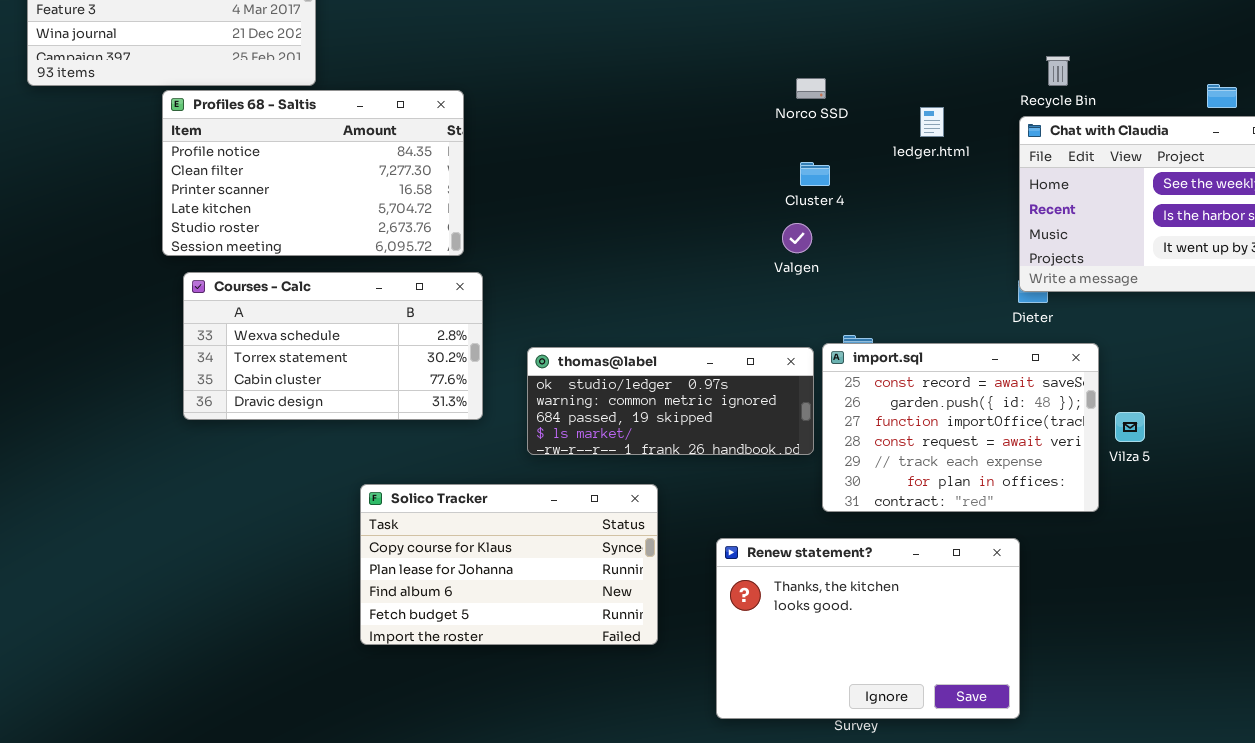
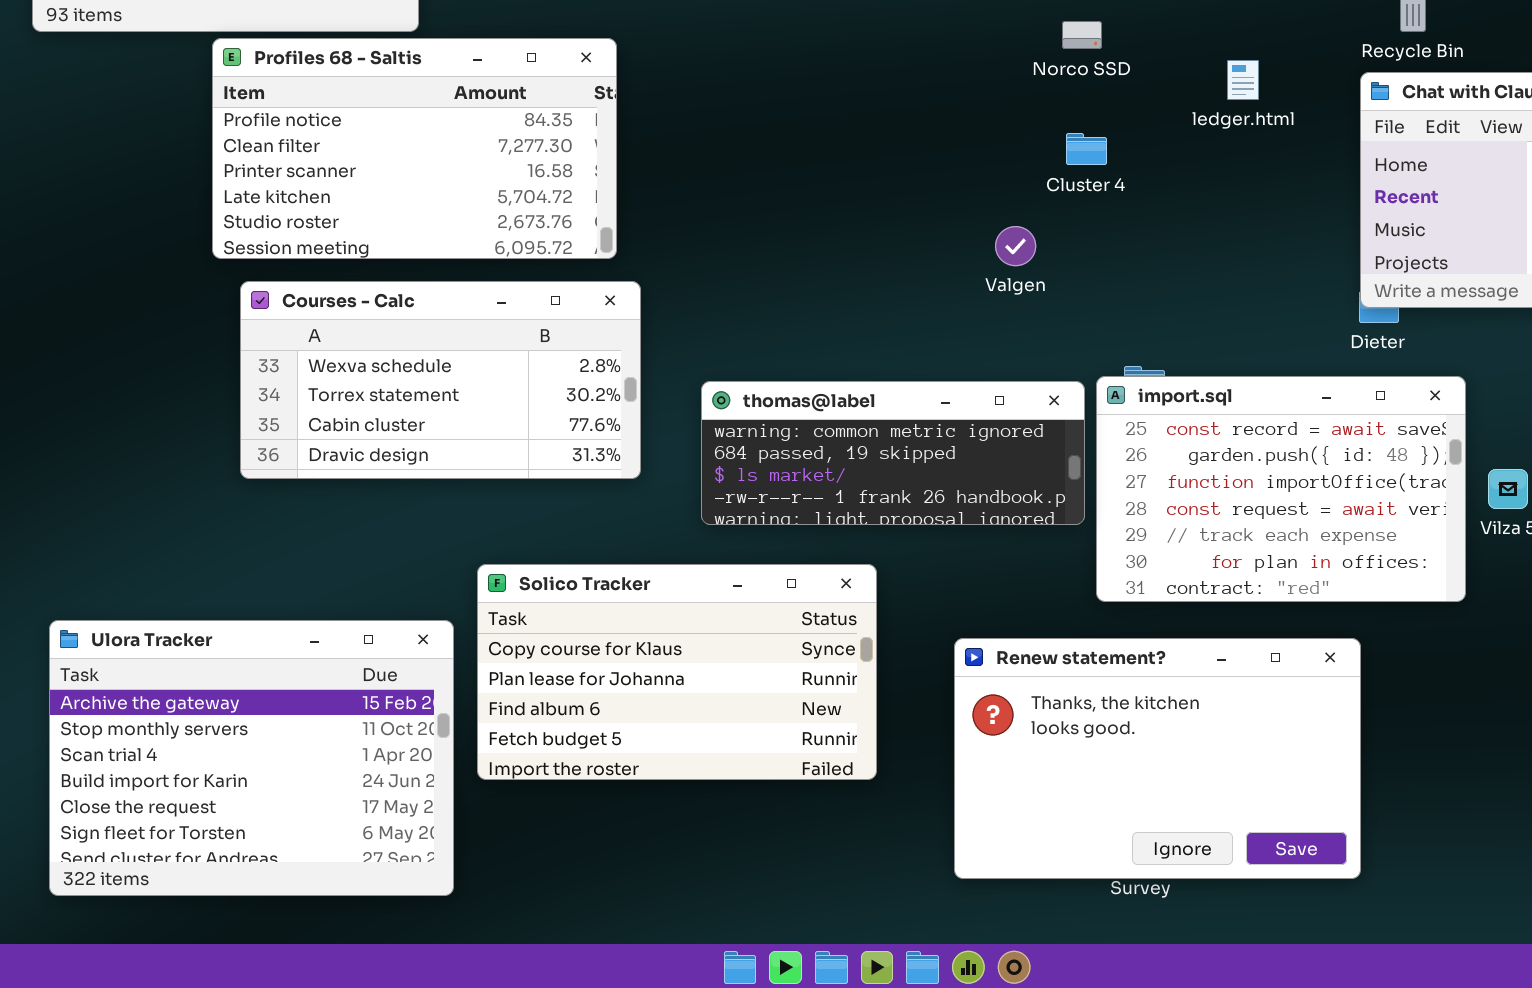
Valgen: [782,223,812,253] -> [995,226,1036,266], moved
thomas@label: [527,347,814,455] -> [701,381,1085,525], scrolled down 1 row
Ulora Tracker: none -> [49,620,454,896], opened

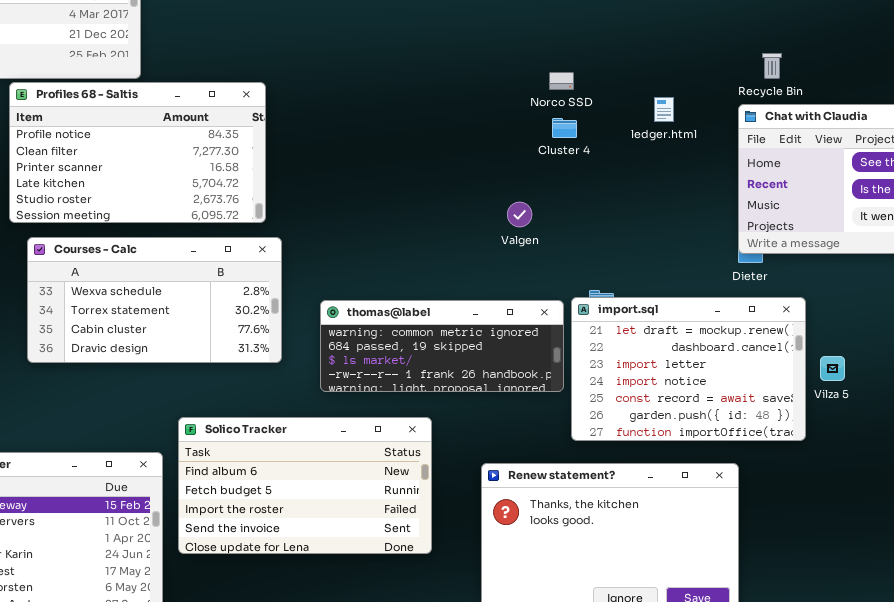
Cluster 4: [1066,133,1107,165] -> [552,118,577,138], moved
import.sql: [1096,376,1466,602] -> [571,297,806,441], scrolled up 4 rows
Solico Tracker: [477,564,877,780] -> [178,417,432,554], scrolled down 2 rows

